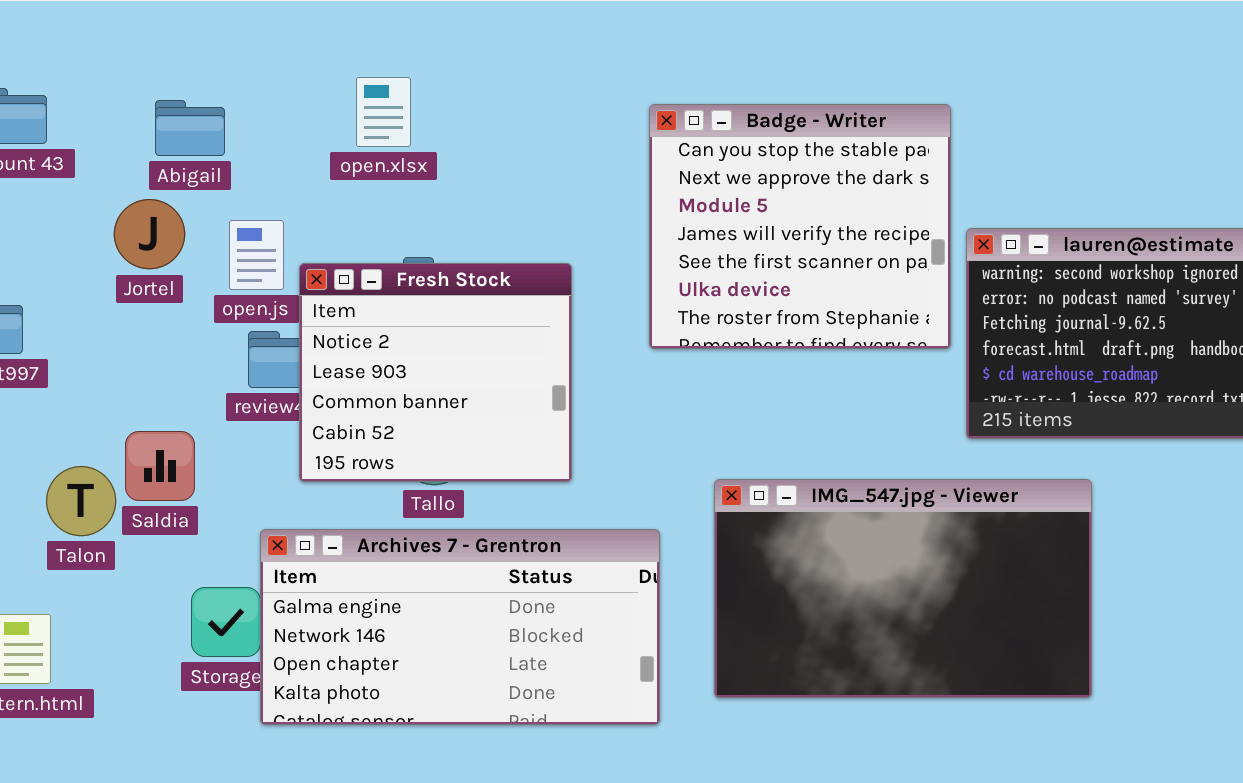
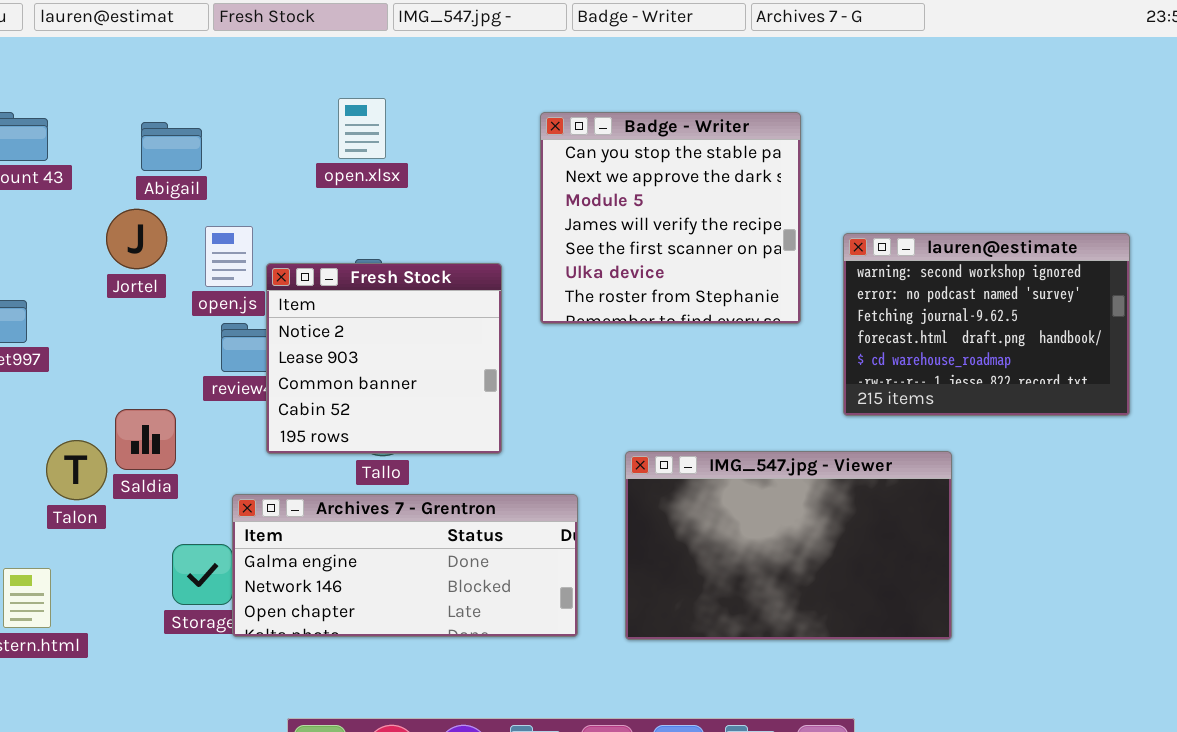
open.xlsx: [356,77,411,147] -> [338,98,386,159], moved
Badge - Writer: [649,104,951,349] -> [540,112,801,324], moved
Archives 7 - Grentron: [260,529,660,725] -> [232,494,578,637], resized

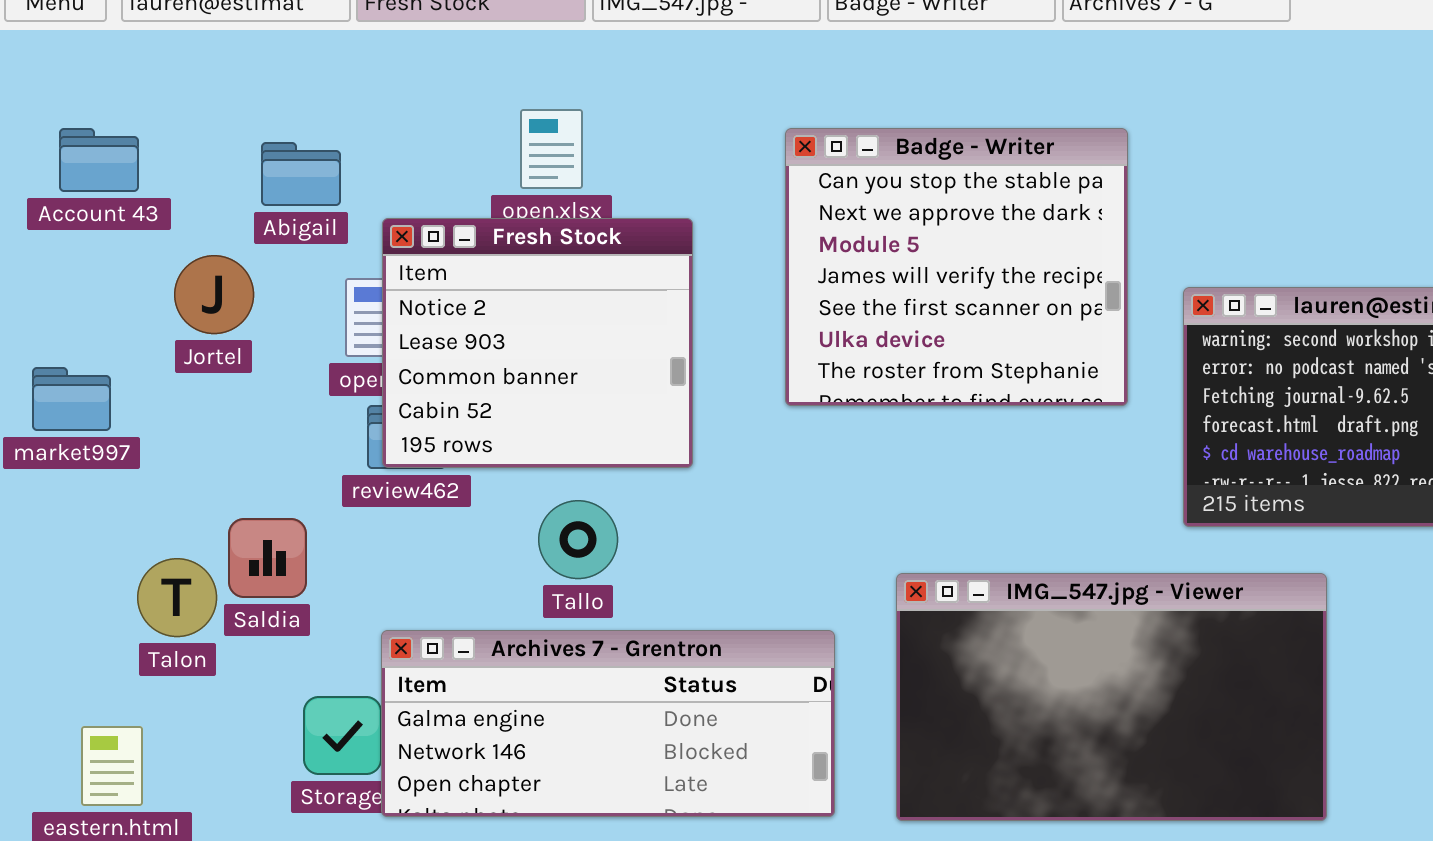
Jortel: [106,209,167,269] -> [174,255,254,334], moved
Fresh Stock: [266,263,502,454] -> [382,218,693,468], moved

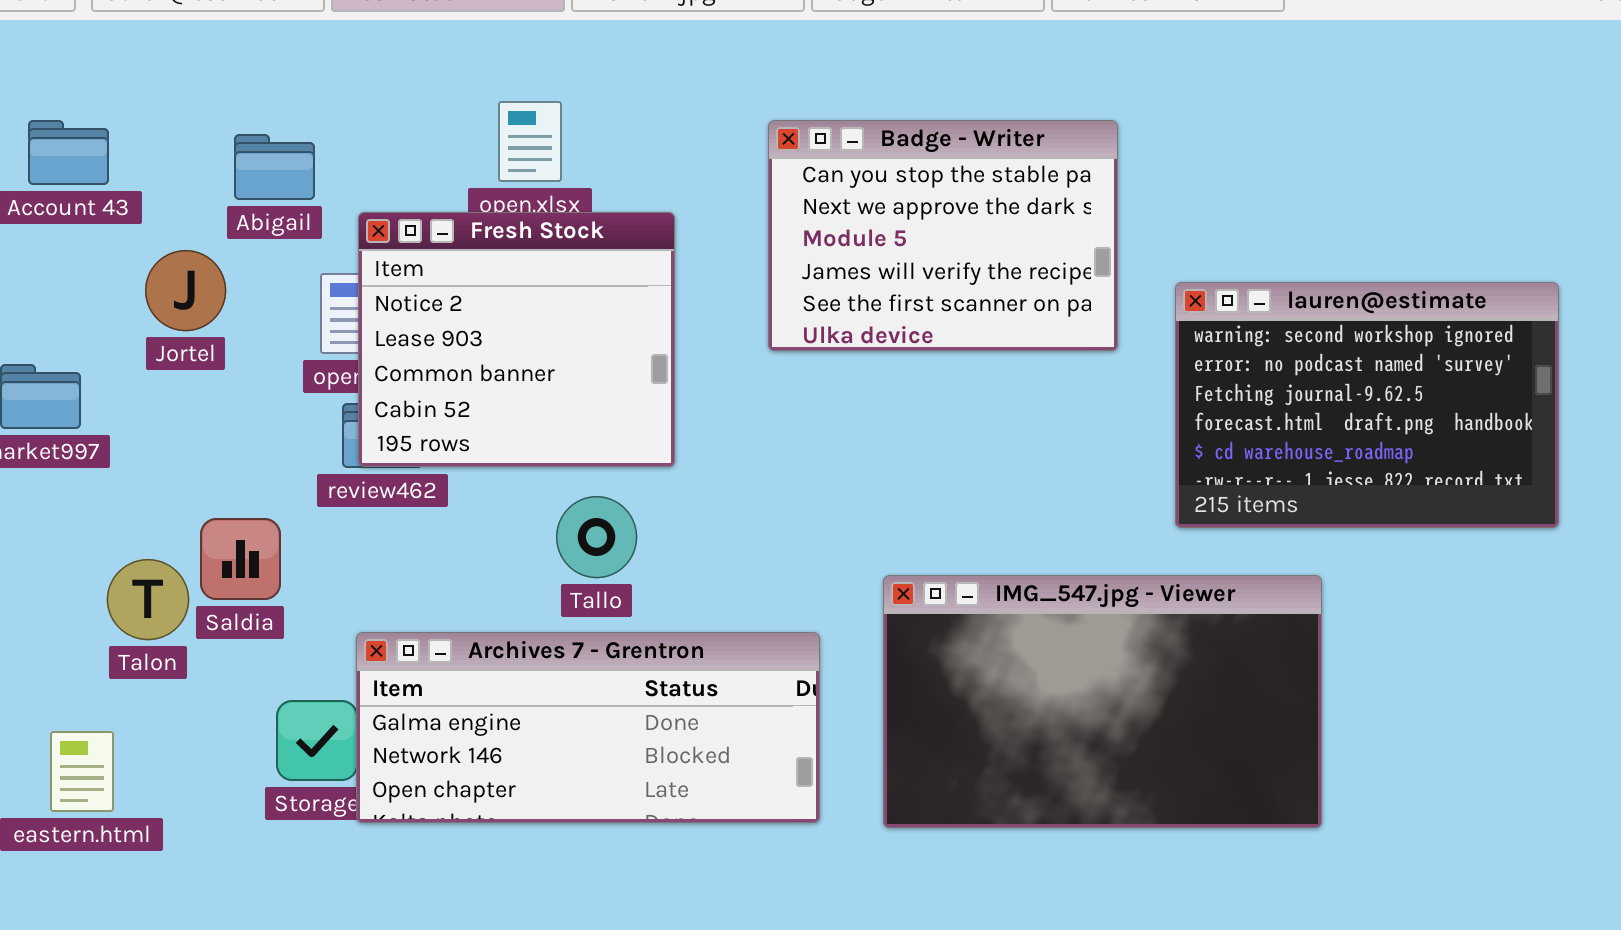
Badge - Writer: [785,128,1128,406] -> [768,120,1118,351], resized
Tallo: [538,500,618,579] -> [556,496,637,578], moved

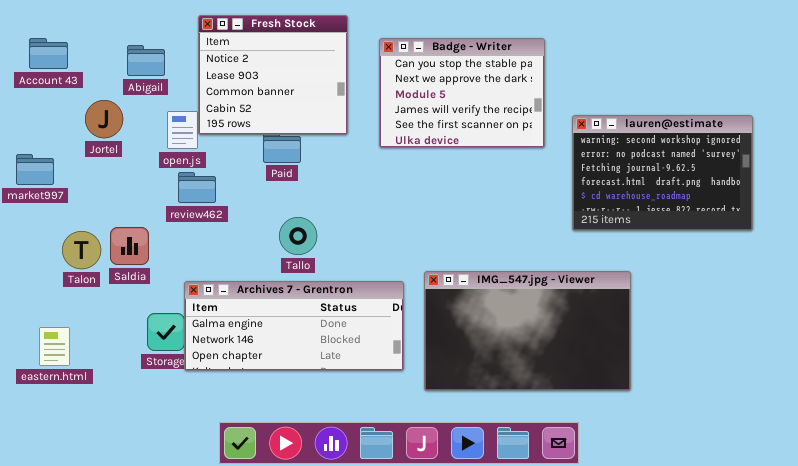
Fresh Stock: [358,212,675,467] -> [198,15,348,135], moved
Talon: [107,559,189,640] -> [62,231,101,269], moved
IMG_547.jpg - Viewer: [883,575,1322,828] -> [424,271,631,391], moved

